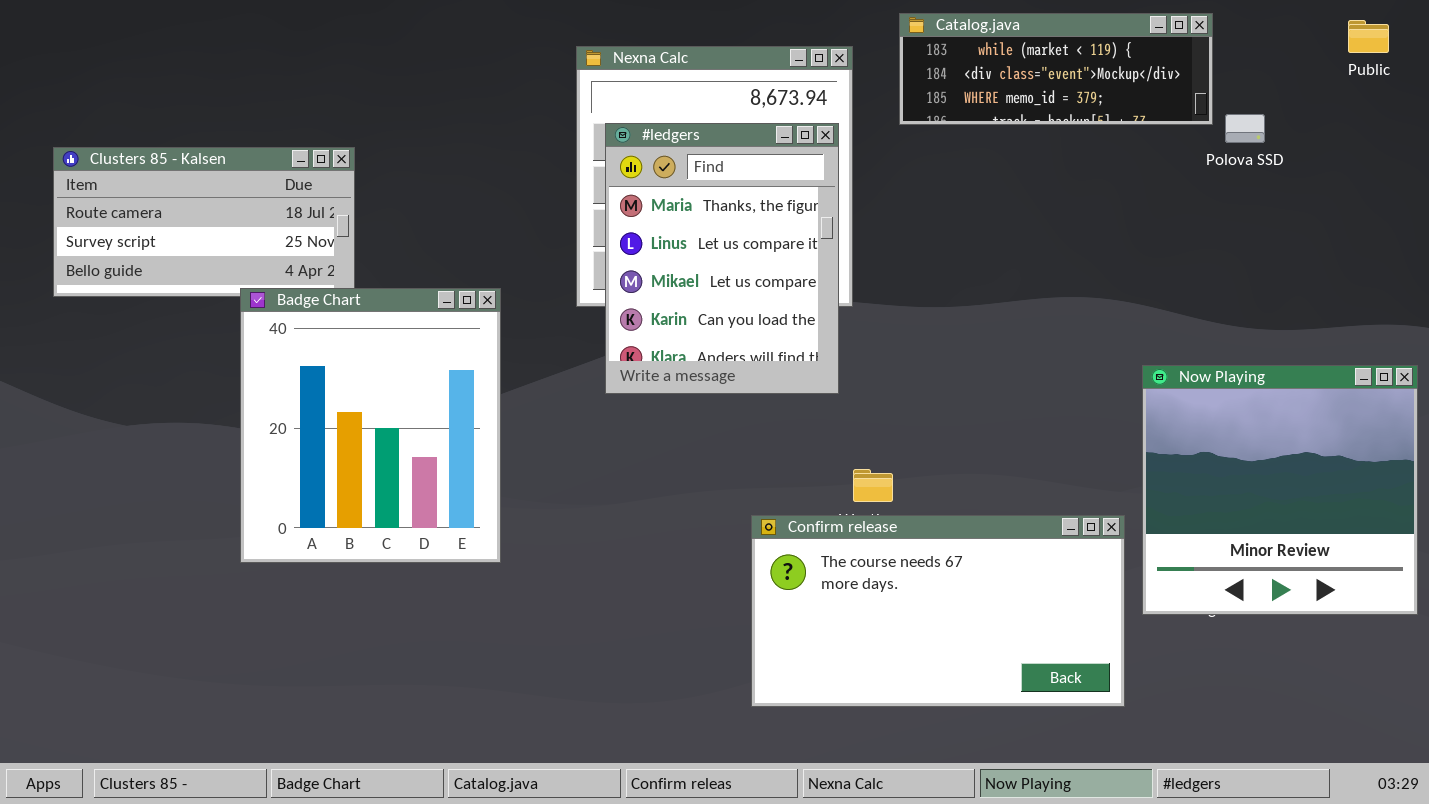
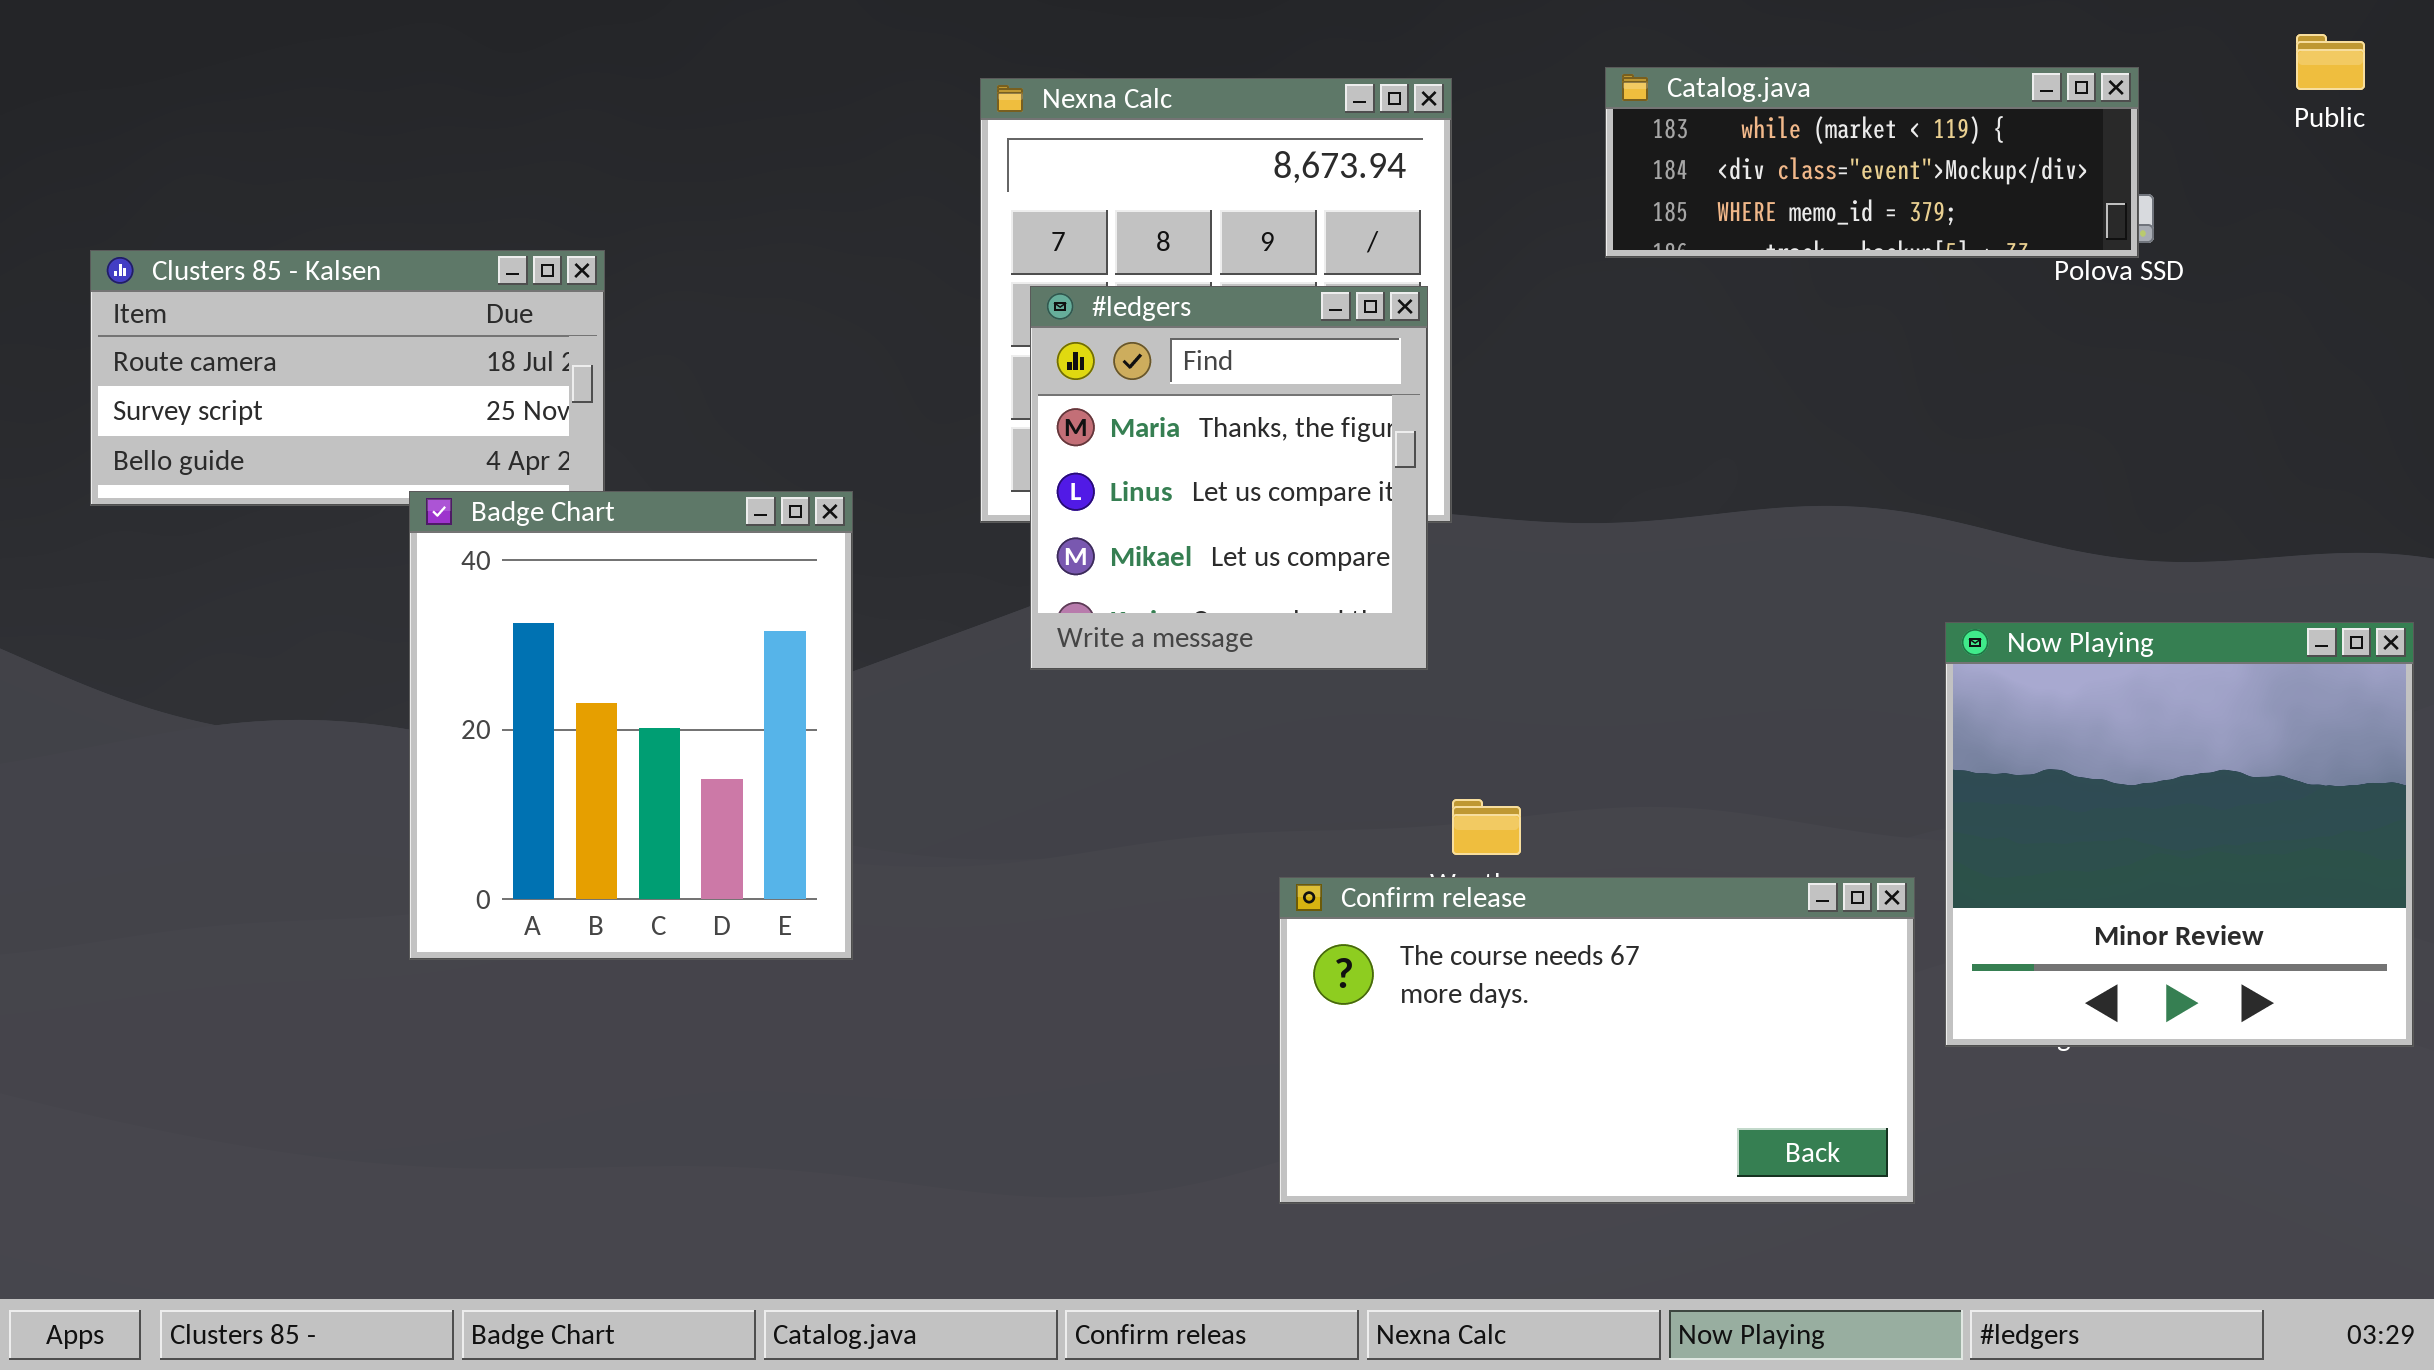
Catalog.java: [899,13,1213,125] -> [1605,67,2139,258], moved
#ledgers: [605,123,839,394] -> [1030,286,1428,670], resized

